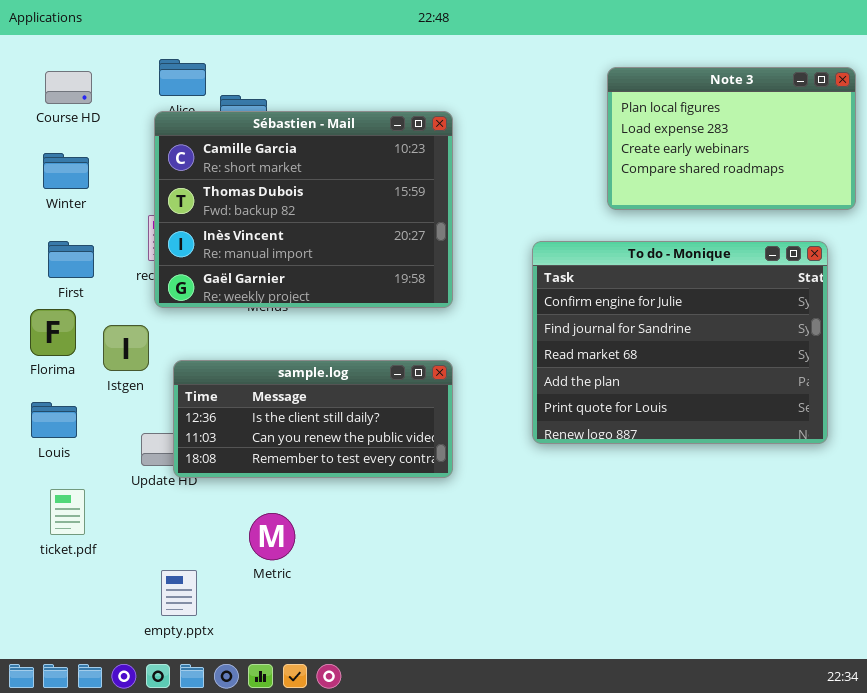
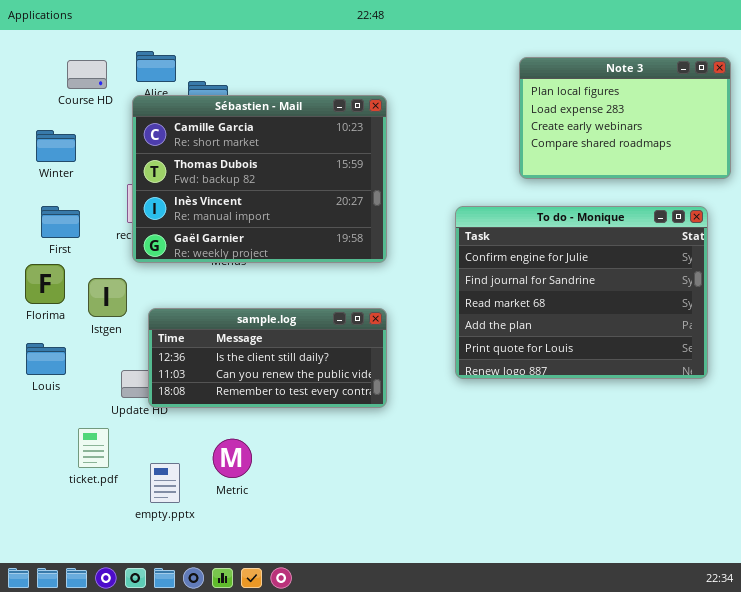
Course HD: [45,71,92,104] -> [67,60,107,89], moved
ticket.pdf: [50,489,85,535] -> [78,428,109,468], moved
empty.pptx: [161,570,197,616] -> [150,463,180,503], moved

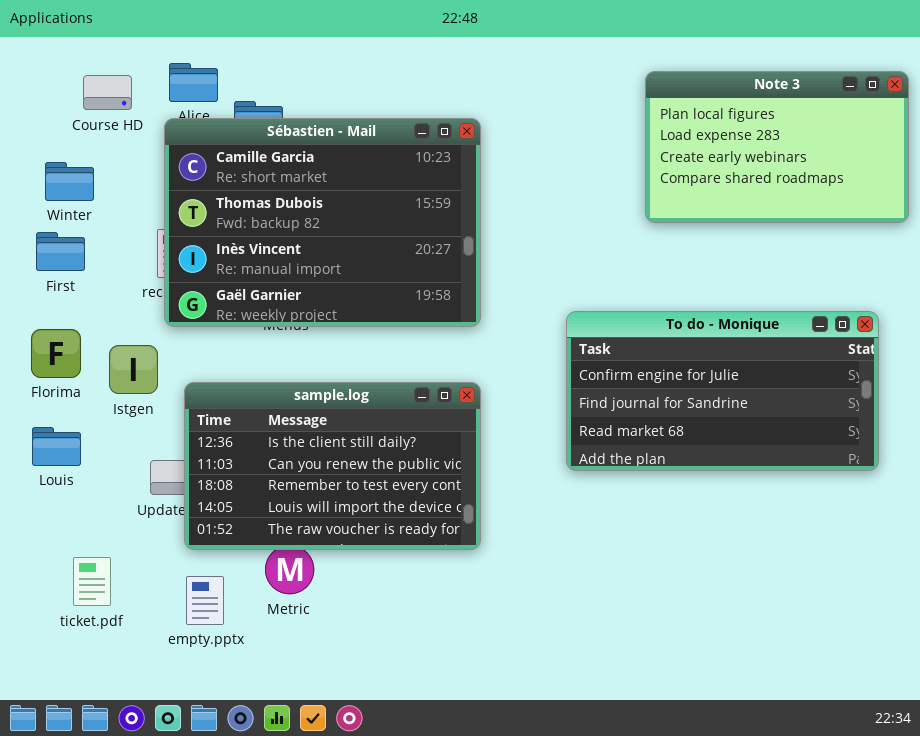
First: [41,206,80,238] -> [36,232,85,271], moved
To do - Monique: [455,206,708,379] -> [566,311,879,471], resized
sample.log: [148,308,387,408] -> [184,382,481,550], resized
ticket.pdf: [78,428,109,468] -> [73,557,111,606], moved

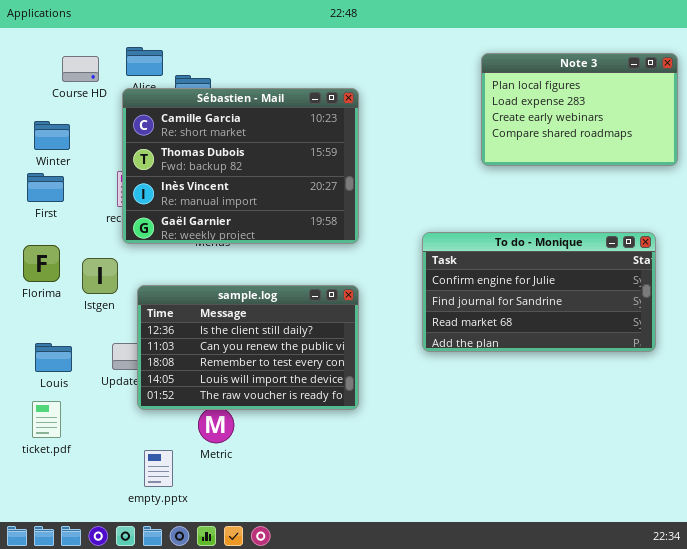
Louis: [32,427,81,466] -> [35,343,72,372], moved
ticket.pdf: [73,557,111,606] -> [32,401,61,438], moved
empty.pptx: [186,576,224,625] -> [144,450,173,487], moved

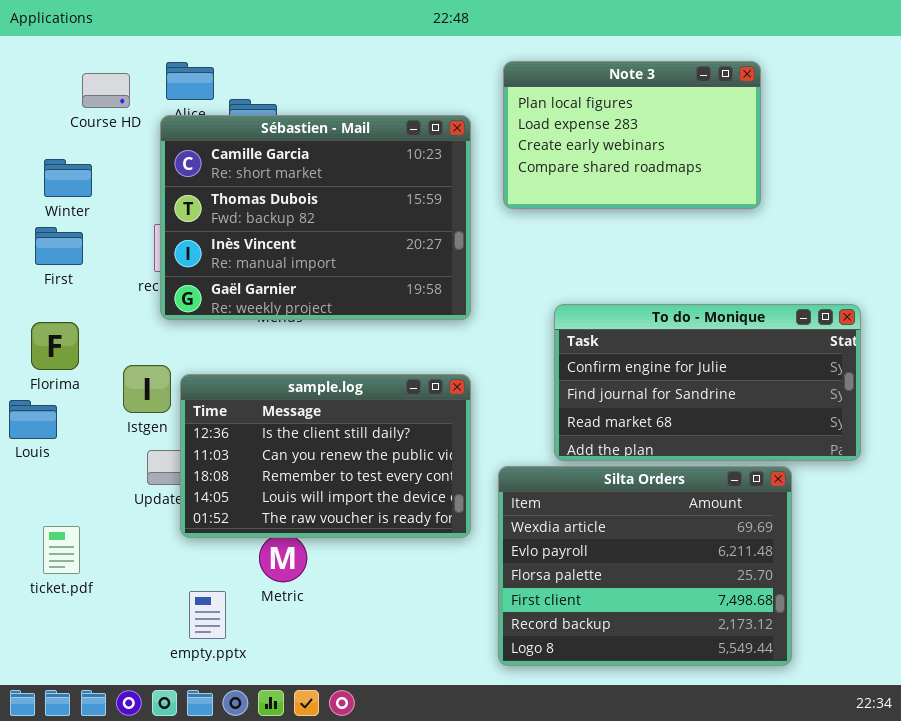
Note 3: [481,53,678,166] -> [503,61,761,209], moved
Istgen: [82,258,118,294] -> [123,365,171,413], moved
Louis: [35,343,72,372] -> [9,400,57,439], moved
Silta Orders: none -> [498,466,792,666], opened

